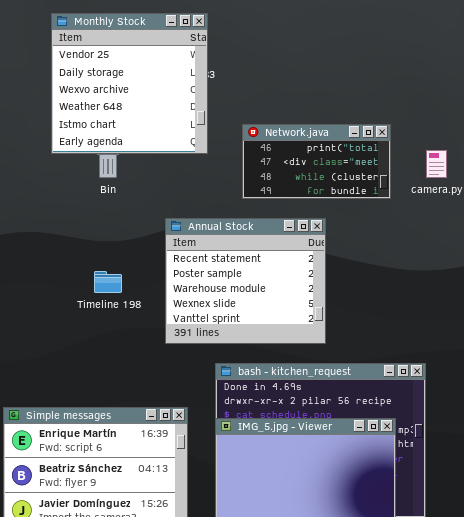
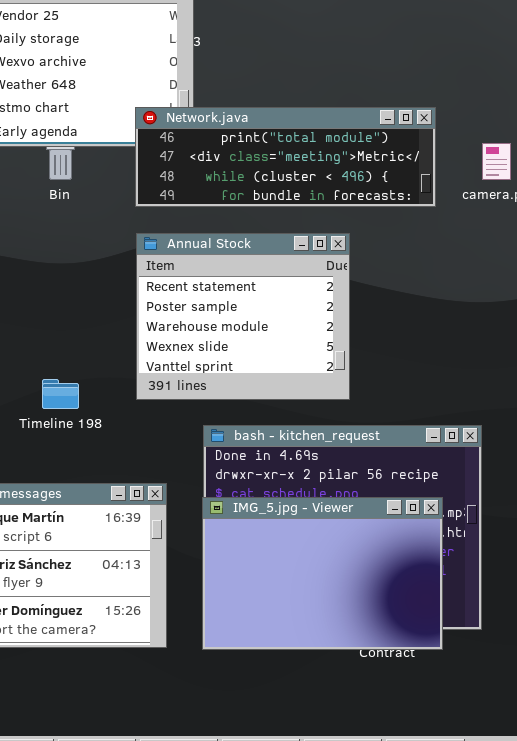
Network.java: [242,124,391,199] -> [135,107,436,207], resized
Timeline 198: [94,271,122,293] -> [42,379,79,409], moved

